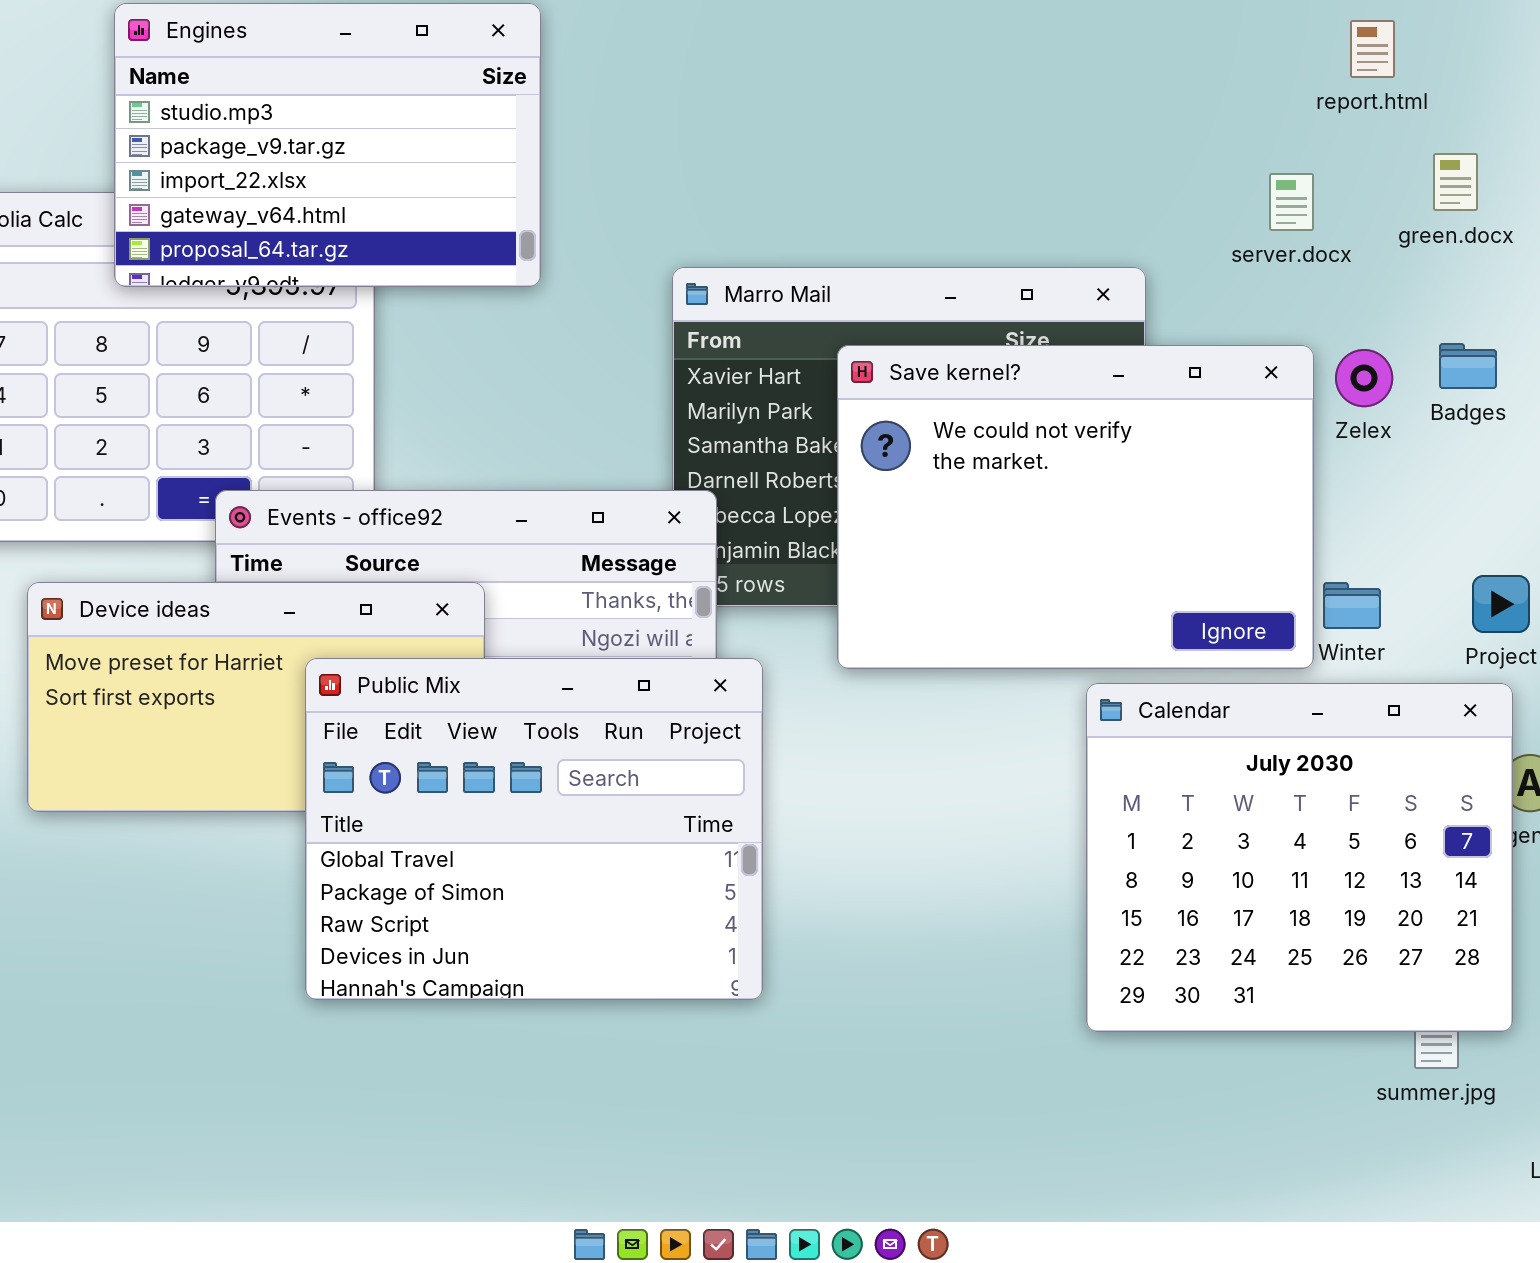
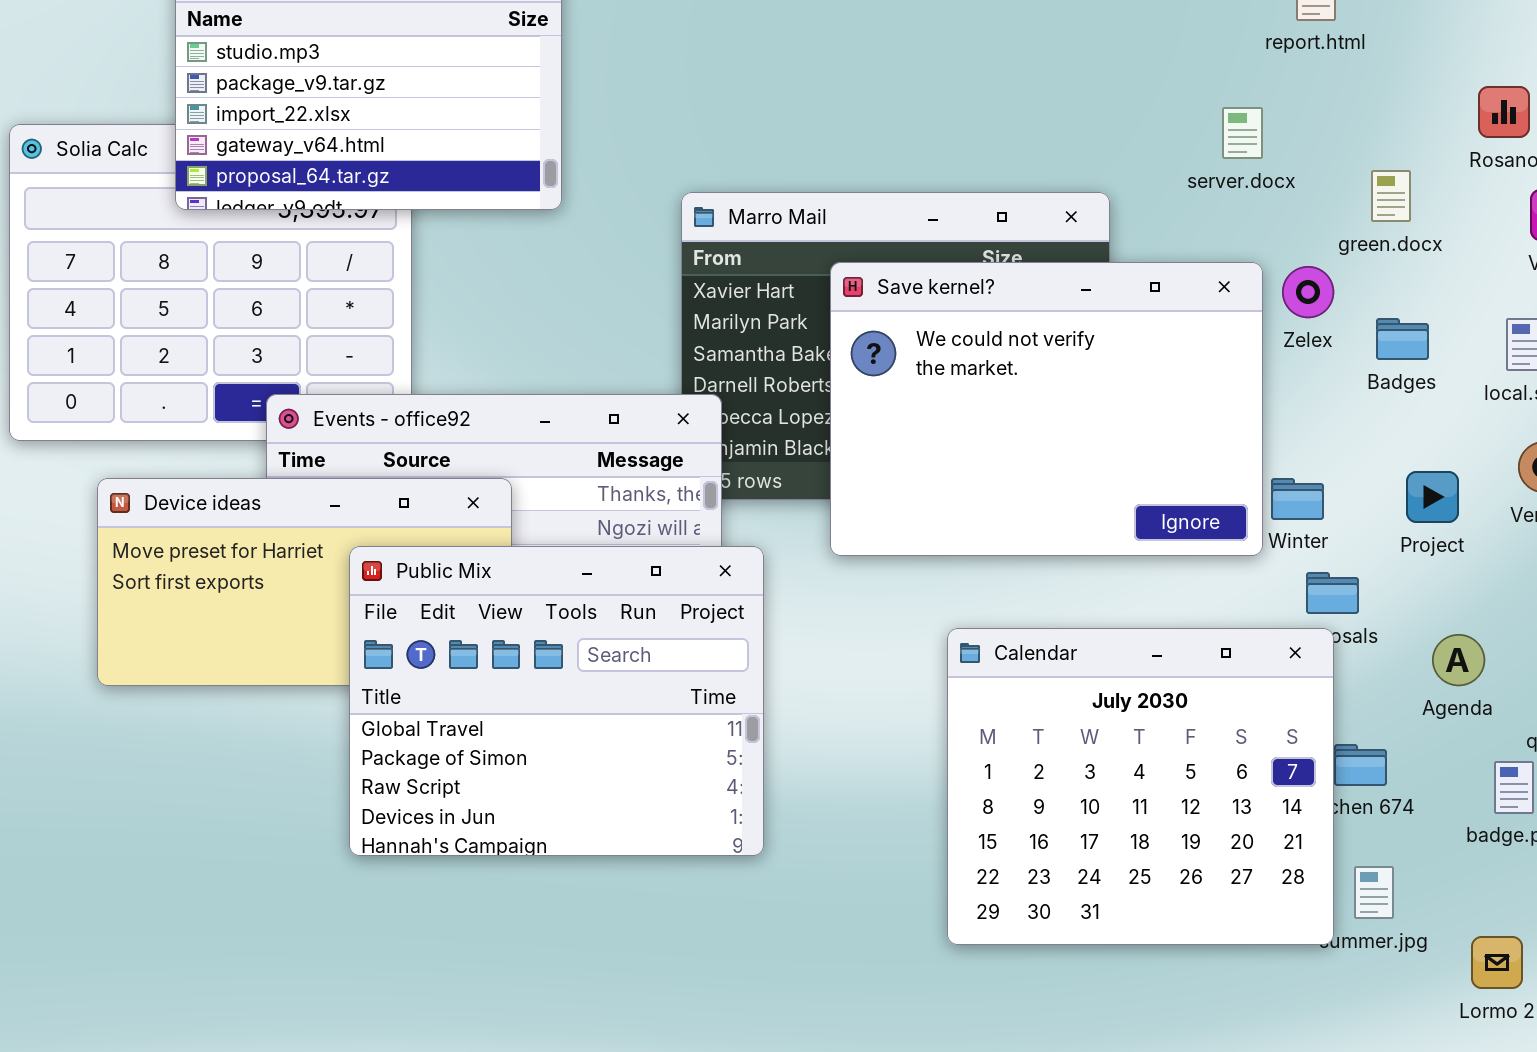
green.docx: [1433,153,1478,211] -> [1371,170,1411,222], moved
Badges: [1439,343,1497,389] -> [1376,318,1429,360], moved
Calendar: [1086,683,1513,1032] -> [947,628,1334,945], moved

